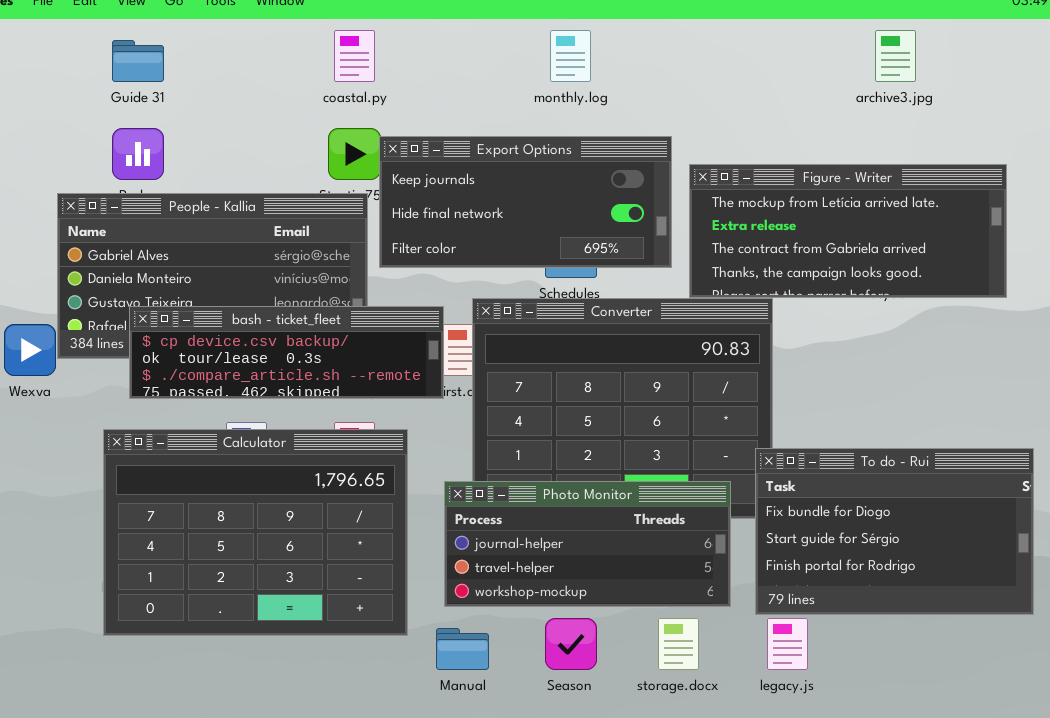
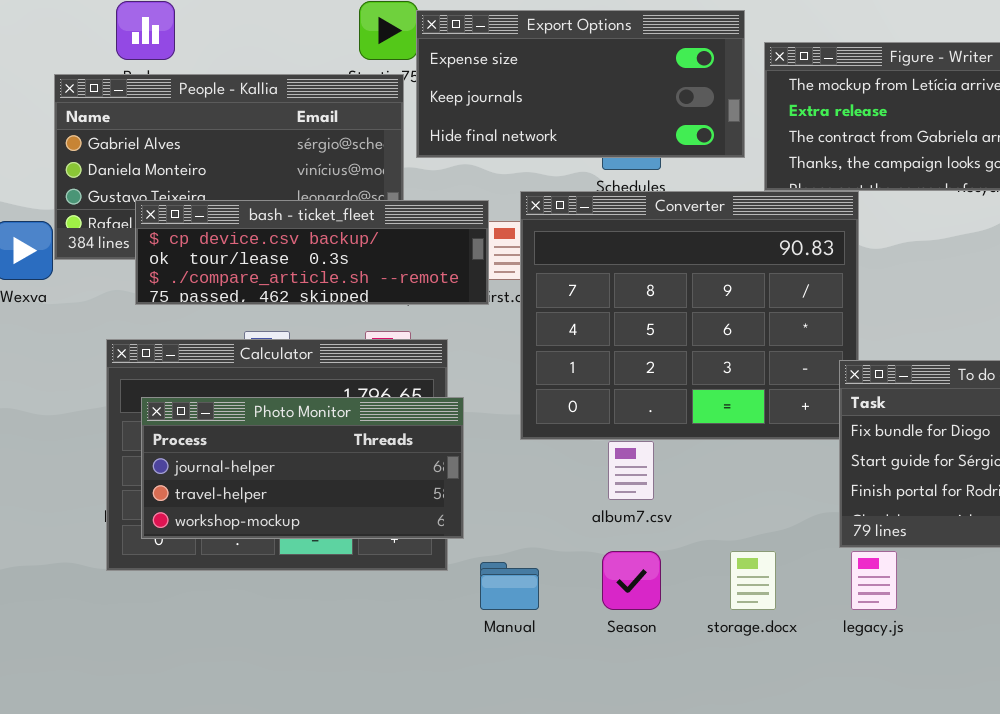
Export Options: [379,136,672,268] -> [416,10,745,158], scrolled up 1 row
Photo Monitor: [444,481,731,607] -> [141,397,464,539], moved

